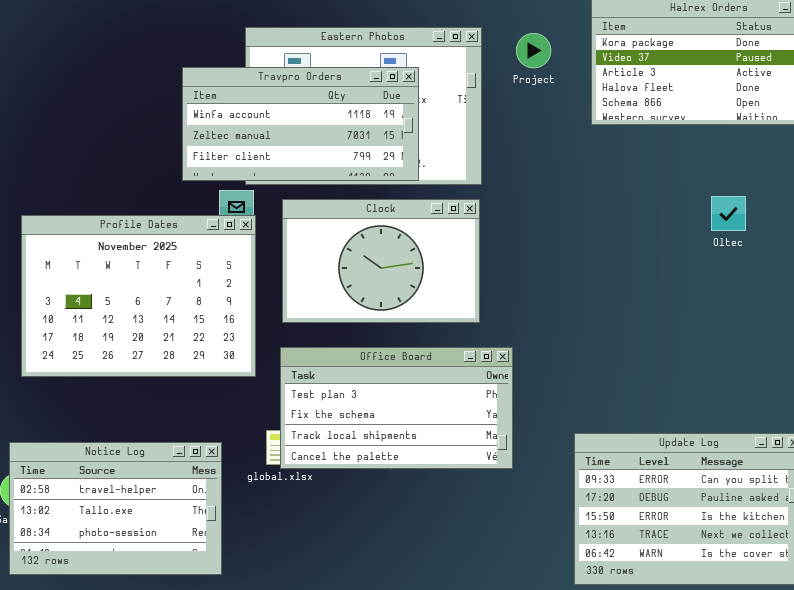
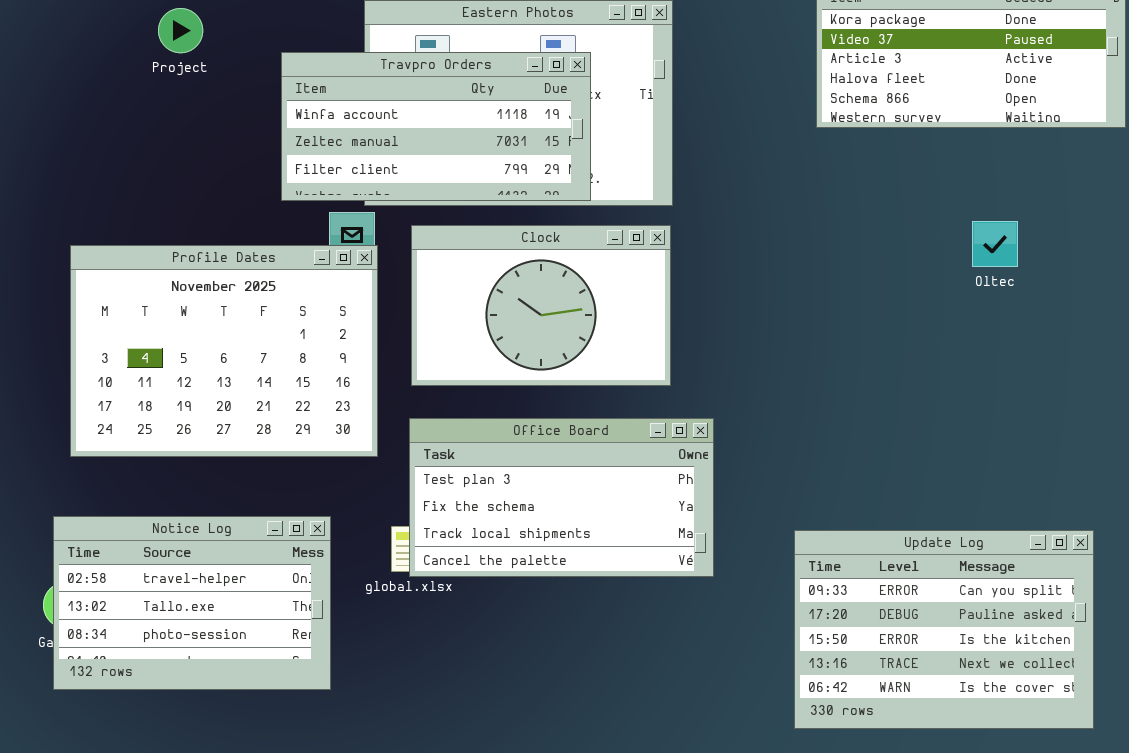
Project: [516,33,551,68] -> [158,8,203,53], moved
Notice Log: [9,442,222,575] -> [53,516,331,690], moved

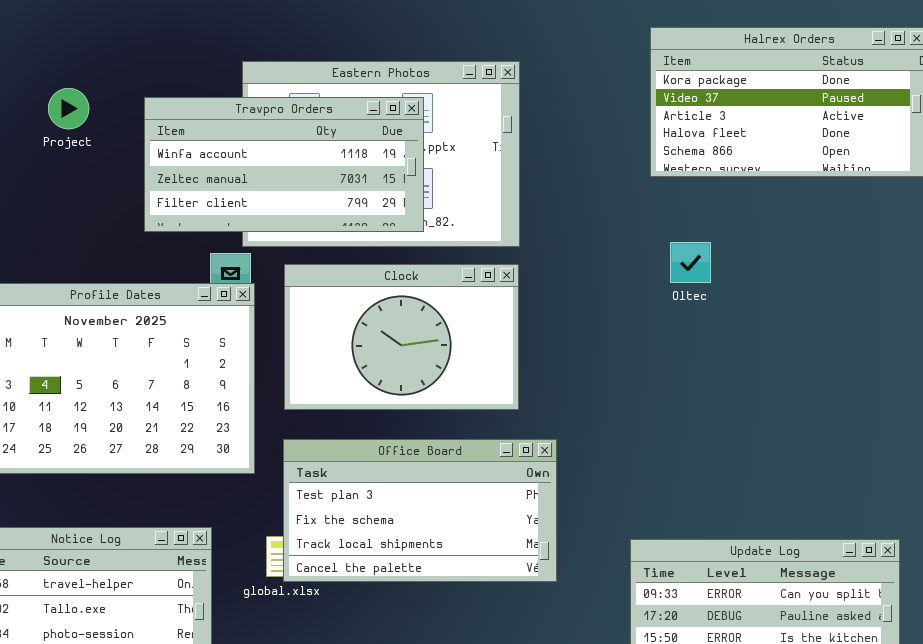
Project: [158,8,203,53] -> [48,88,89,129], moved
Travpro Orders: [281,52,591,201] -> [144,97,424,232], moved
Oltec: [972,221,1018,267] -> [670,242,711,283], moved

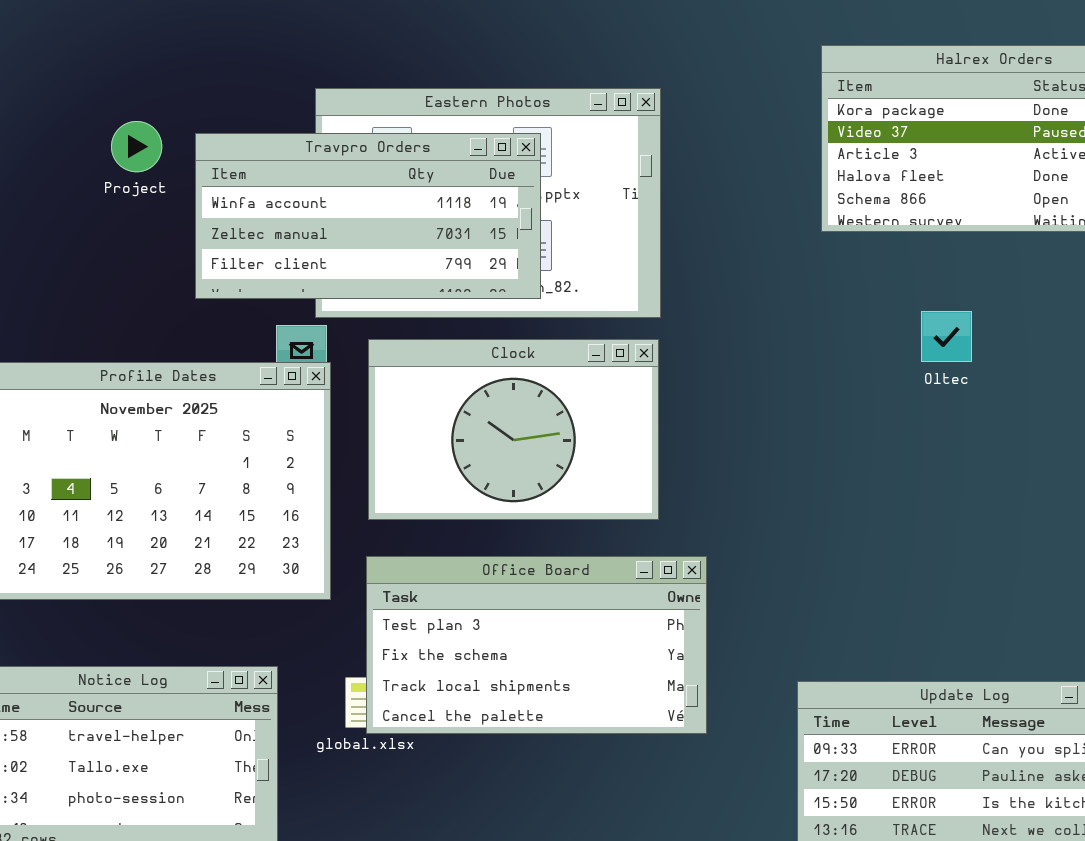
Project: [48,88,89,129] -> [111,121,162,172], moved
Oltec: [670,242,711,283] -> [921,311,972,362], moved

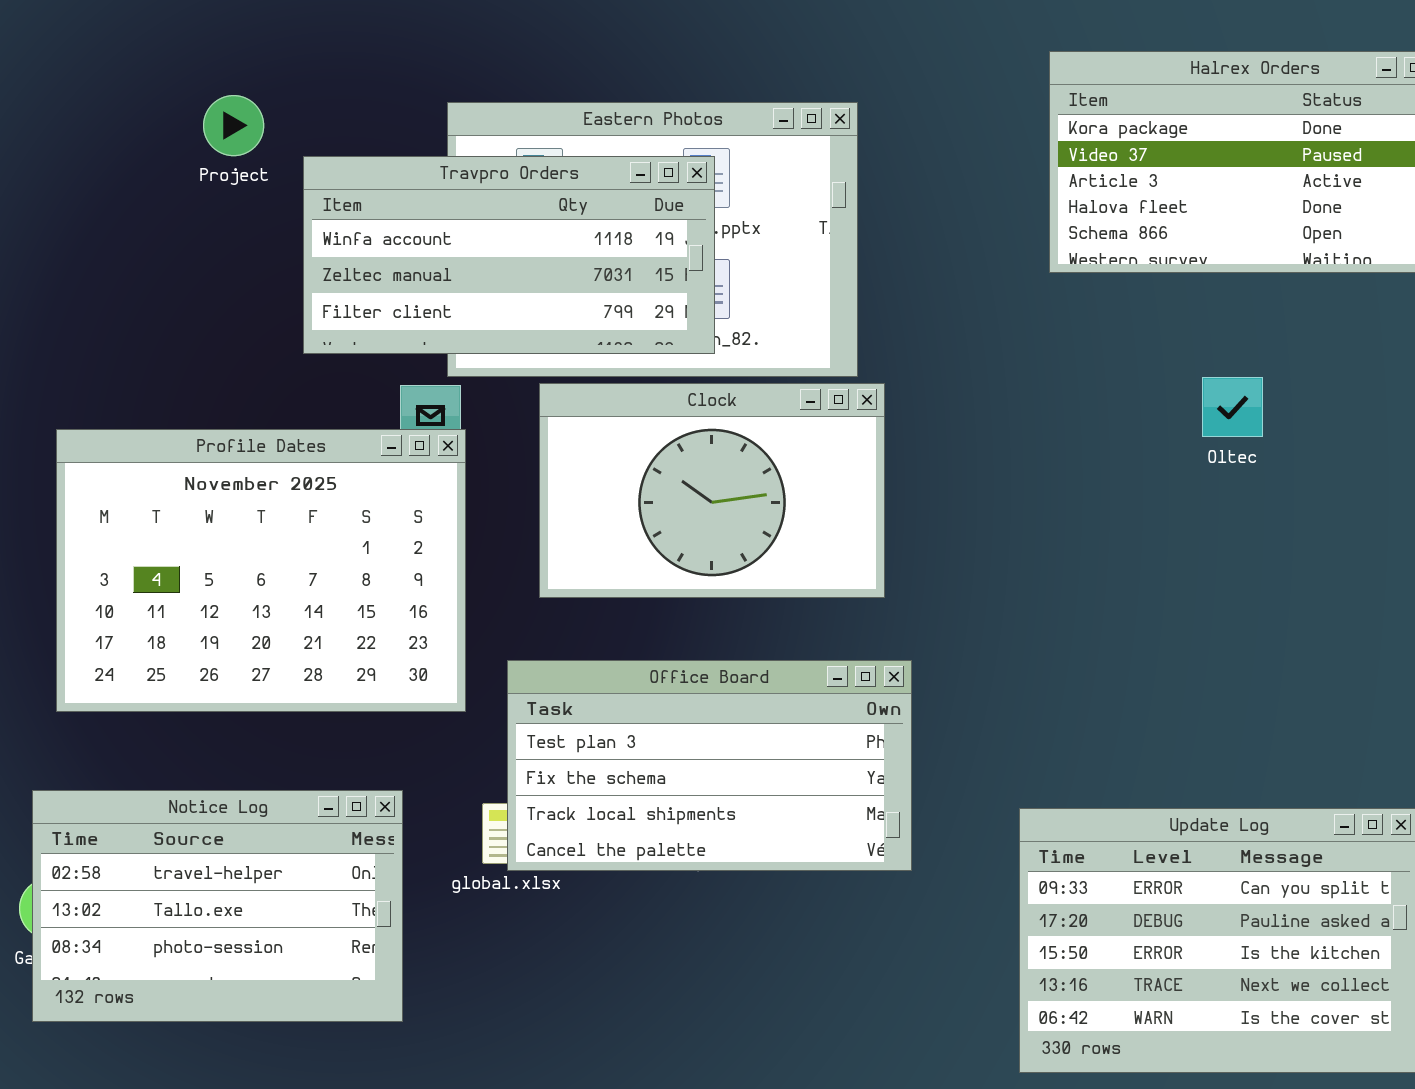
Project: [111,121,162,172] -> [203,95,264,156], moved
Oltec: [921,311,972,362] -> [1202,377,1263,437], moved
Clock: [368,339,659,520] -> [539,383,885,598], moved

